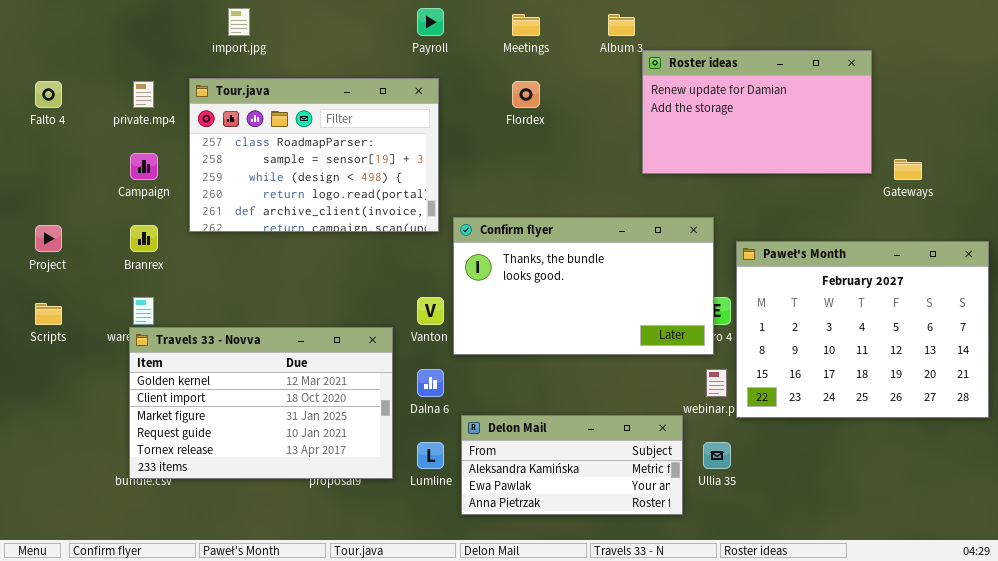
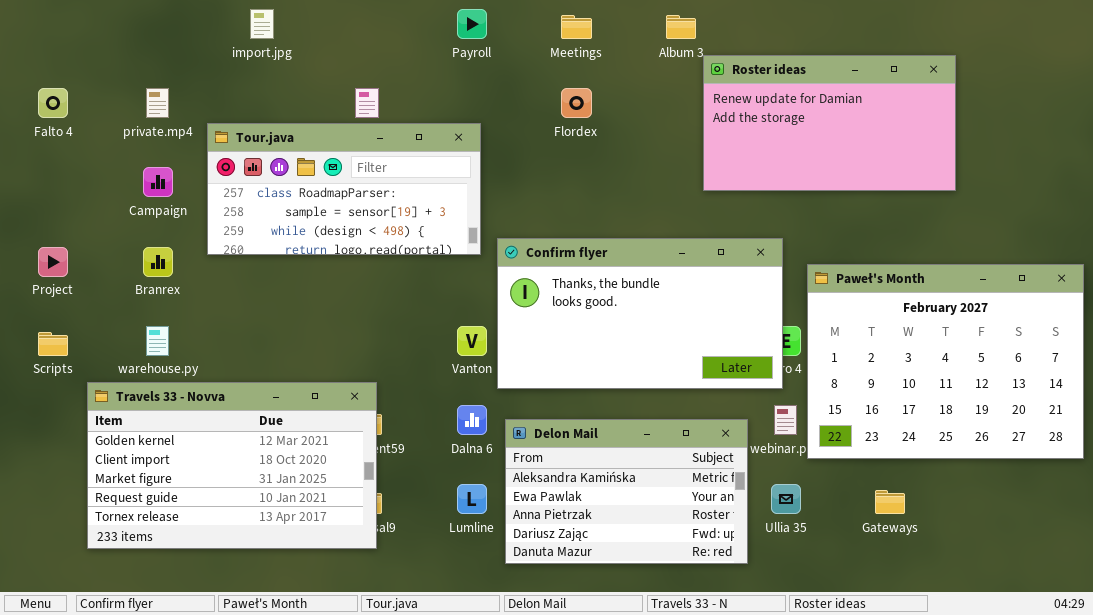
Tour.java: [189,78,439,232] -> [207,123,481,255], resized
Gateways: [894,159,922,180] -> [875,490,905,514], moved
Travels 33 - Novva: [129,327,393,479] -> [87,382,377,549], moved
Delon Mail: [461,415,683,515] -> [505,419,748,564], resized

